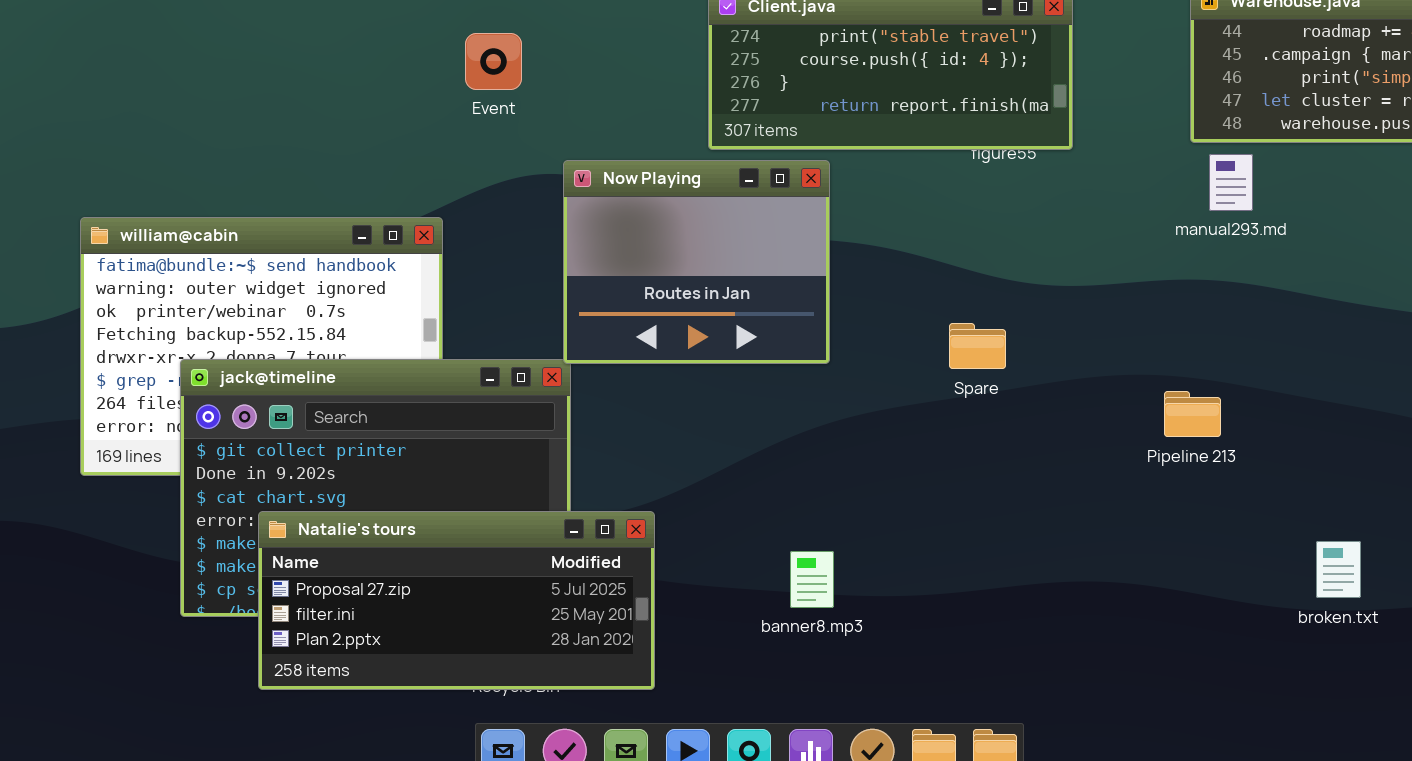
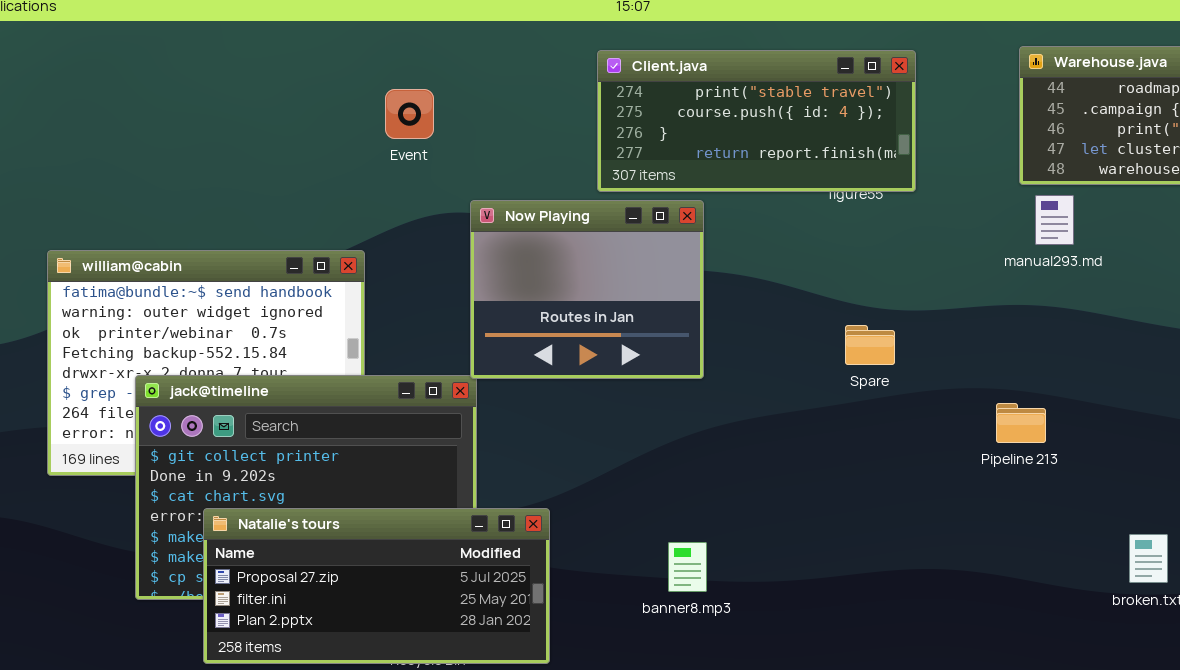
Spare: [949,323,1006,369] -> [845,325,895,365], moved

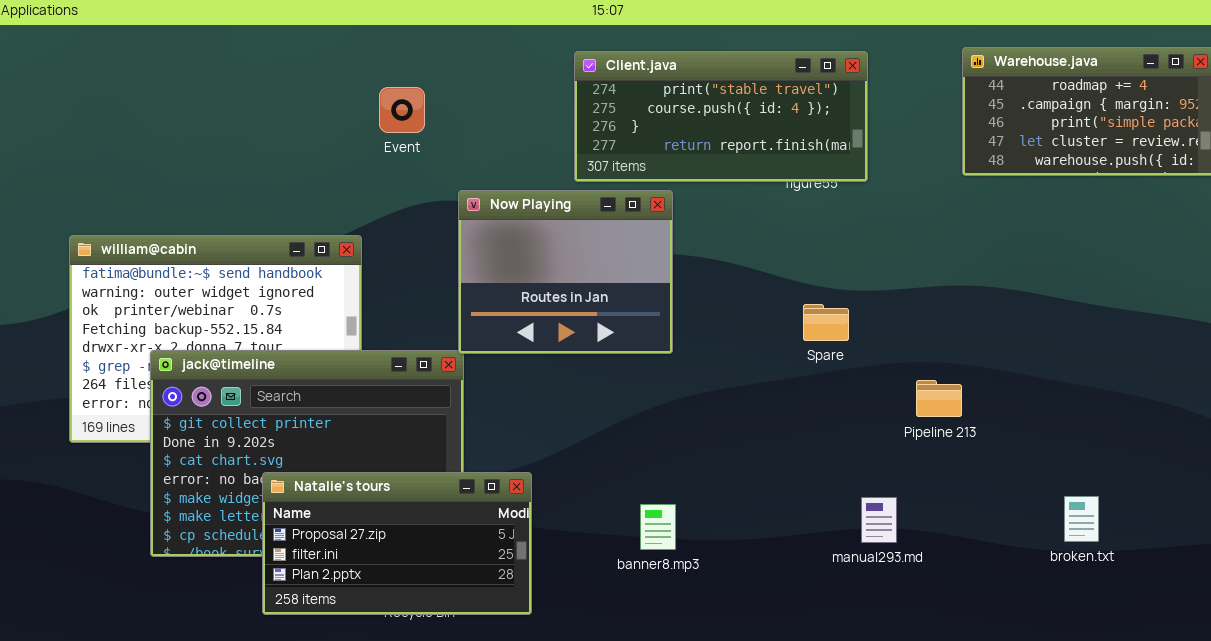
manual293.md: [1035,195,1074,245] -> [861,497,897,543], moved
Pipeline 213: [996,403,1046,443] -> [916,380,962,417], moved
Natalie's tours: [203,508,550,664] -> [262,472,532,615], resized

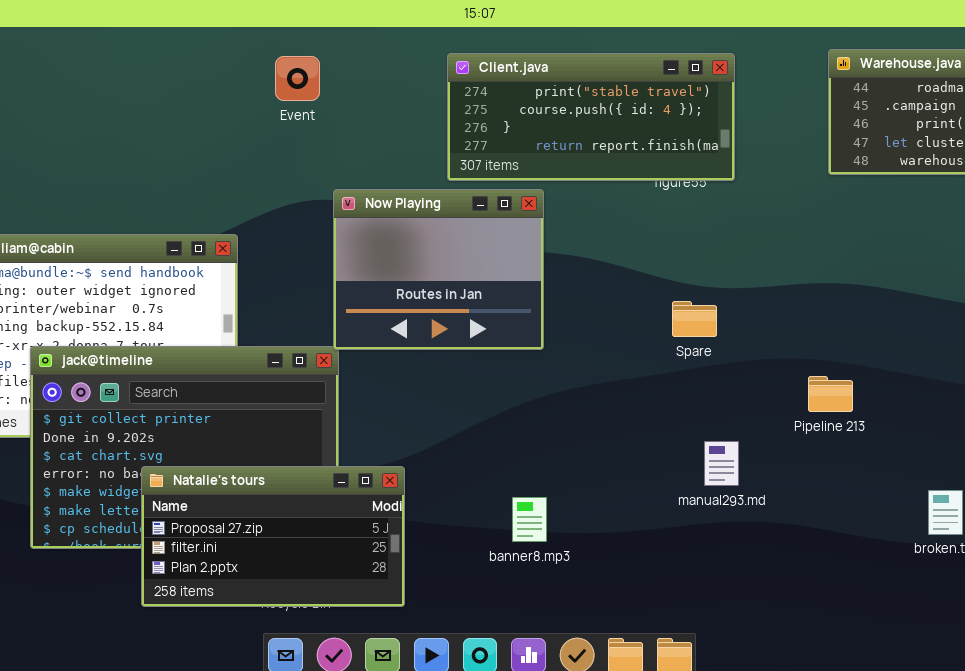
Event: [379,87,425,133] -> [275,56,320,101], moved
Pipeline 213: [916,380,962,417] -> [808,376,853,412], moved
manual293.md: [861,497,897,543] -> [704,441,739,486], moved

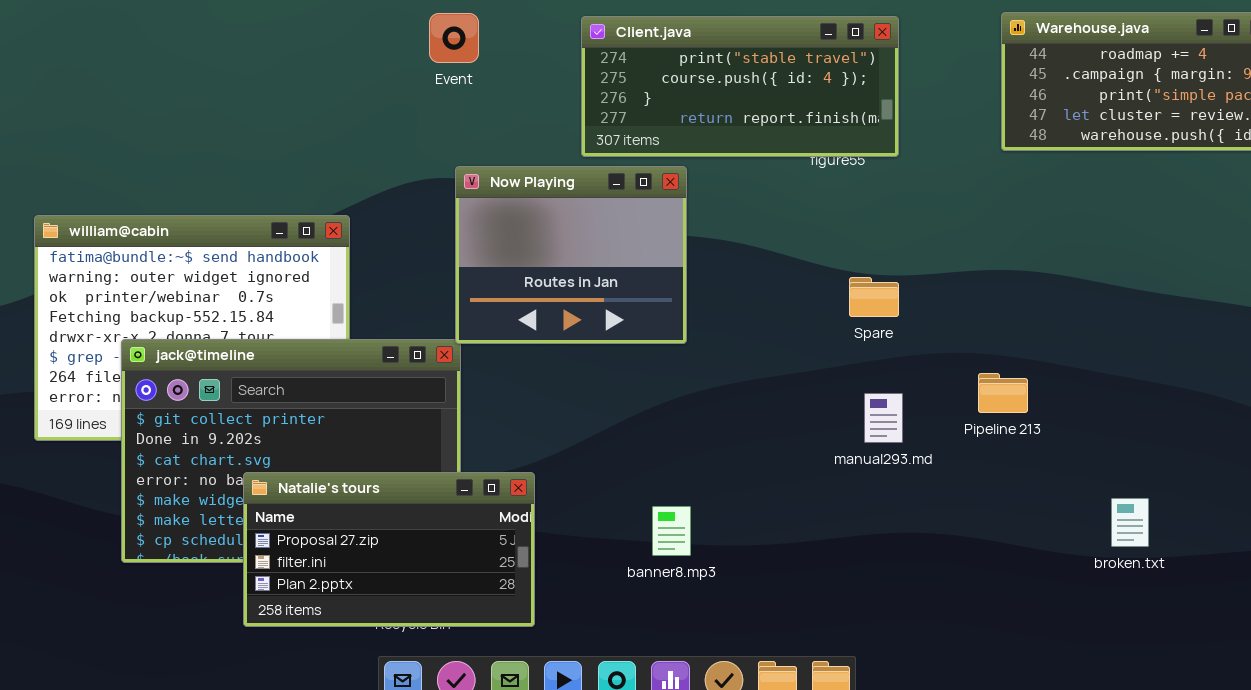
Event: [275,56,320,101] -> [429,13,479,63], moved
Spare: [672,301,717,337] -> [849,277,899,317], moved
manual293.md: [704,441,739,486] -> [864,393,903,443], moved

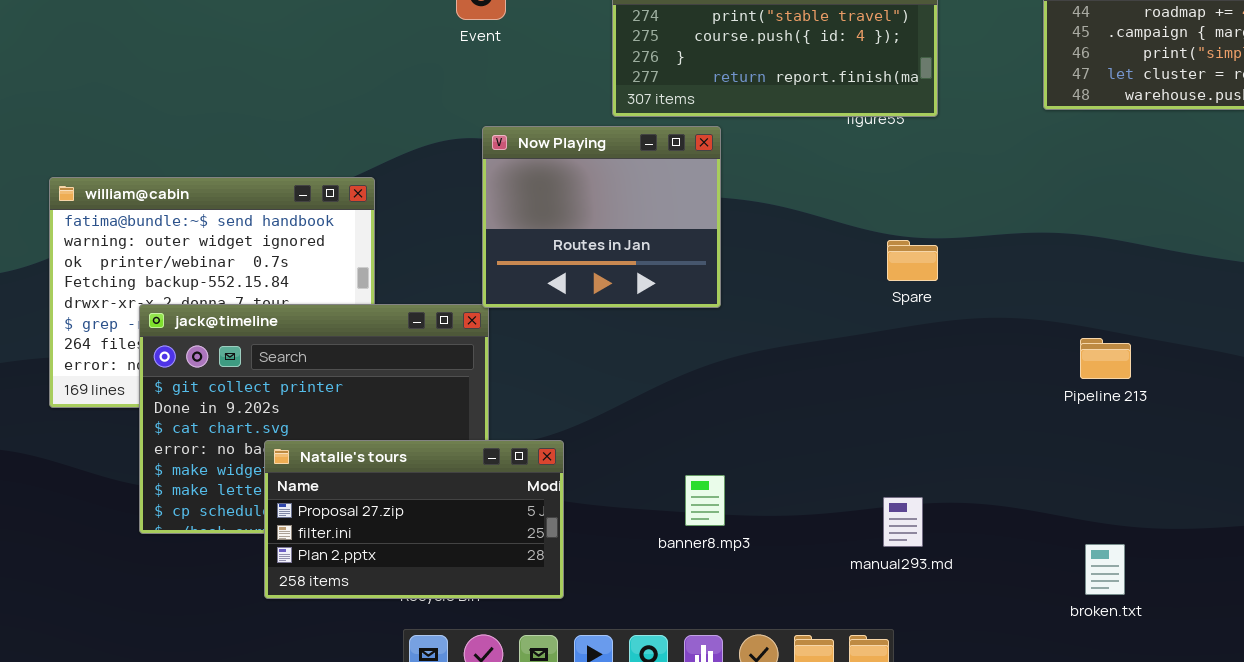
Pipeline 213: [978,373,1028,413] -> [1080,338,1131,379], moved
manual293.md: [864,393,903,443] -> [883,497,923,547], moved
broken.txt: [1111,498,1149,547] -> [1085,544,1125,595], moved

